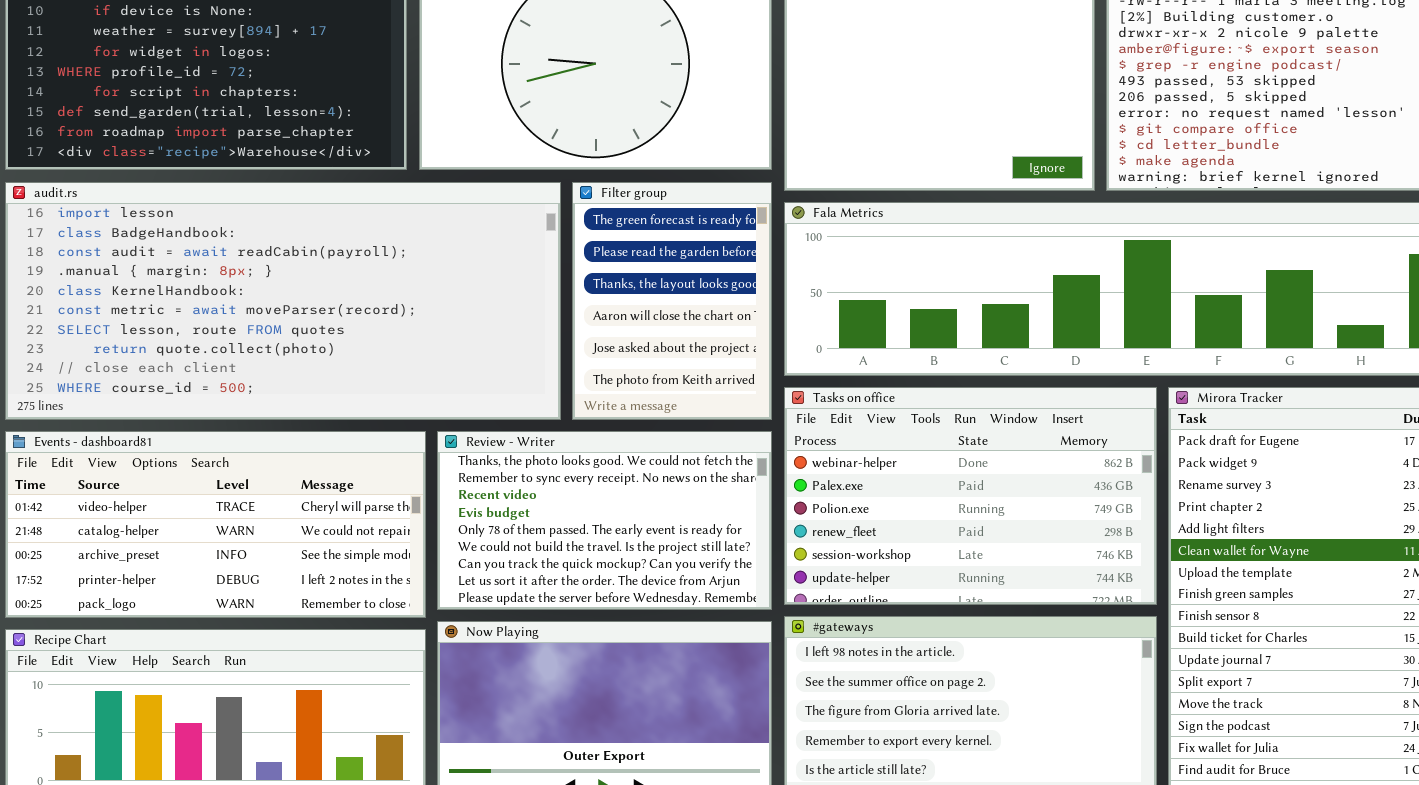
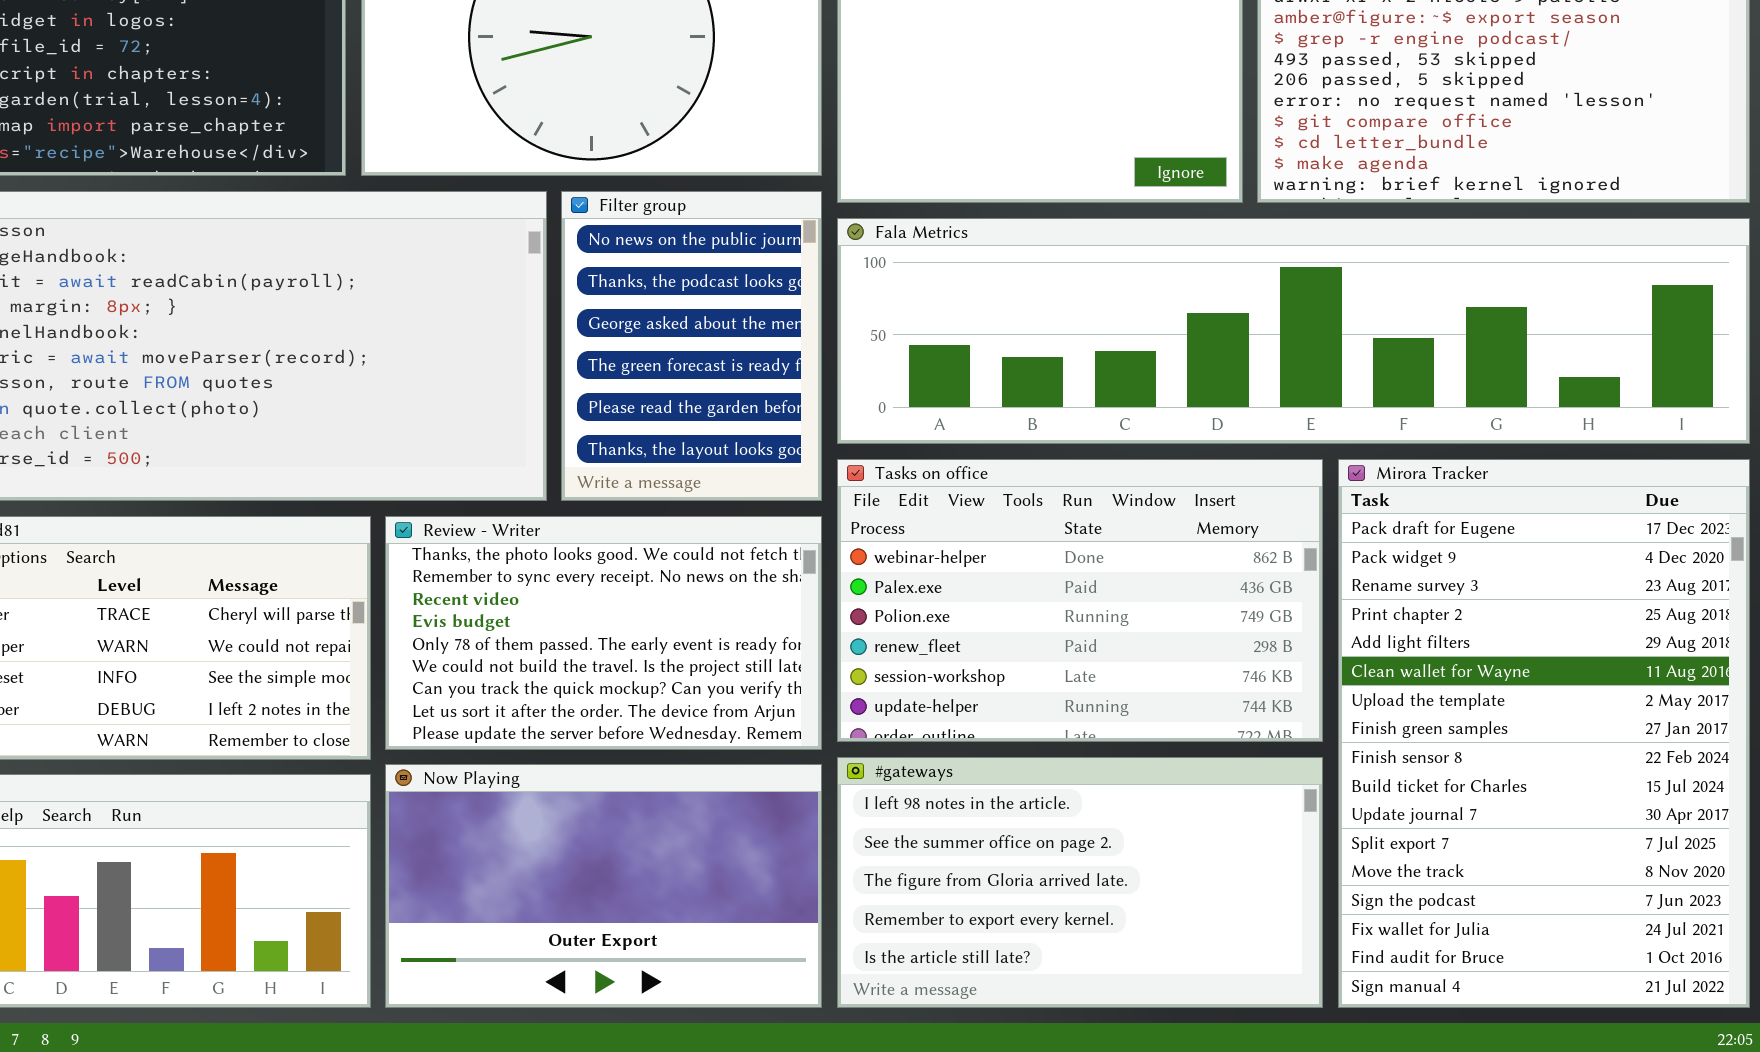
Filter group: [572,182,772,420] -> [561,191,822,501], scrolled up 3 rows

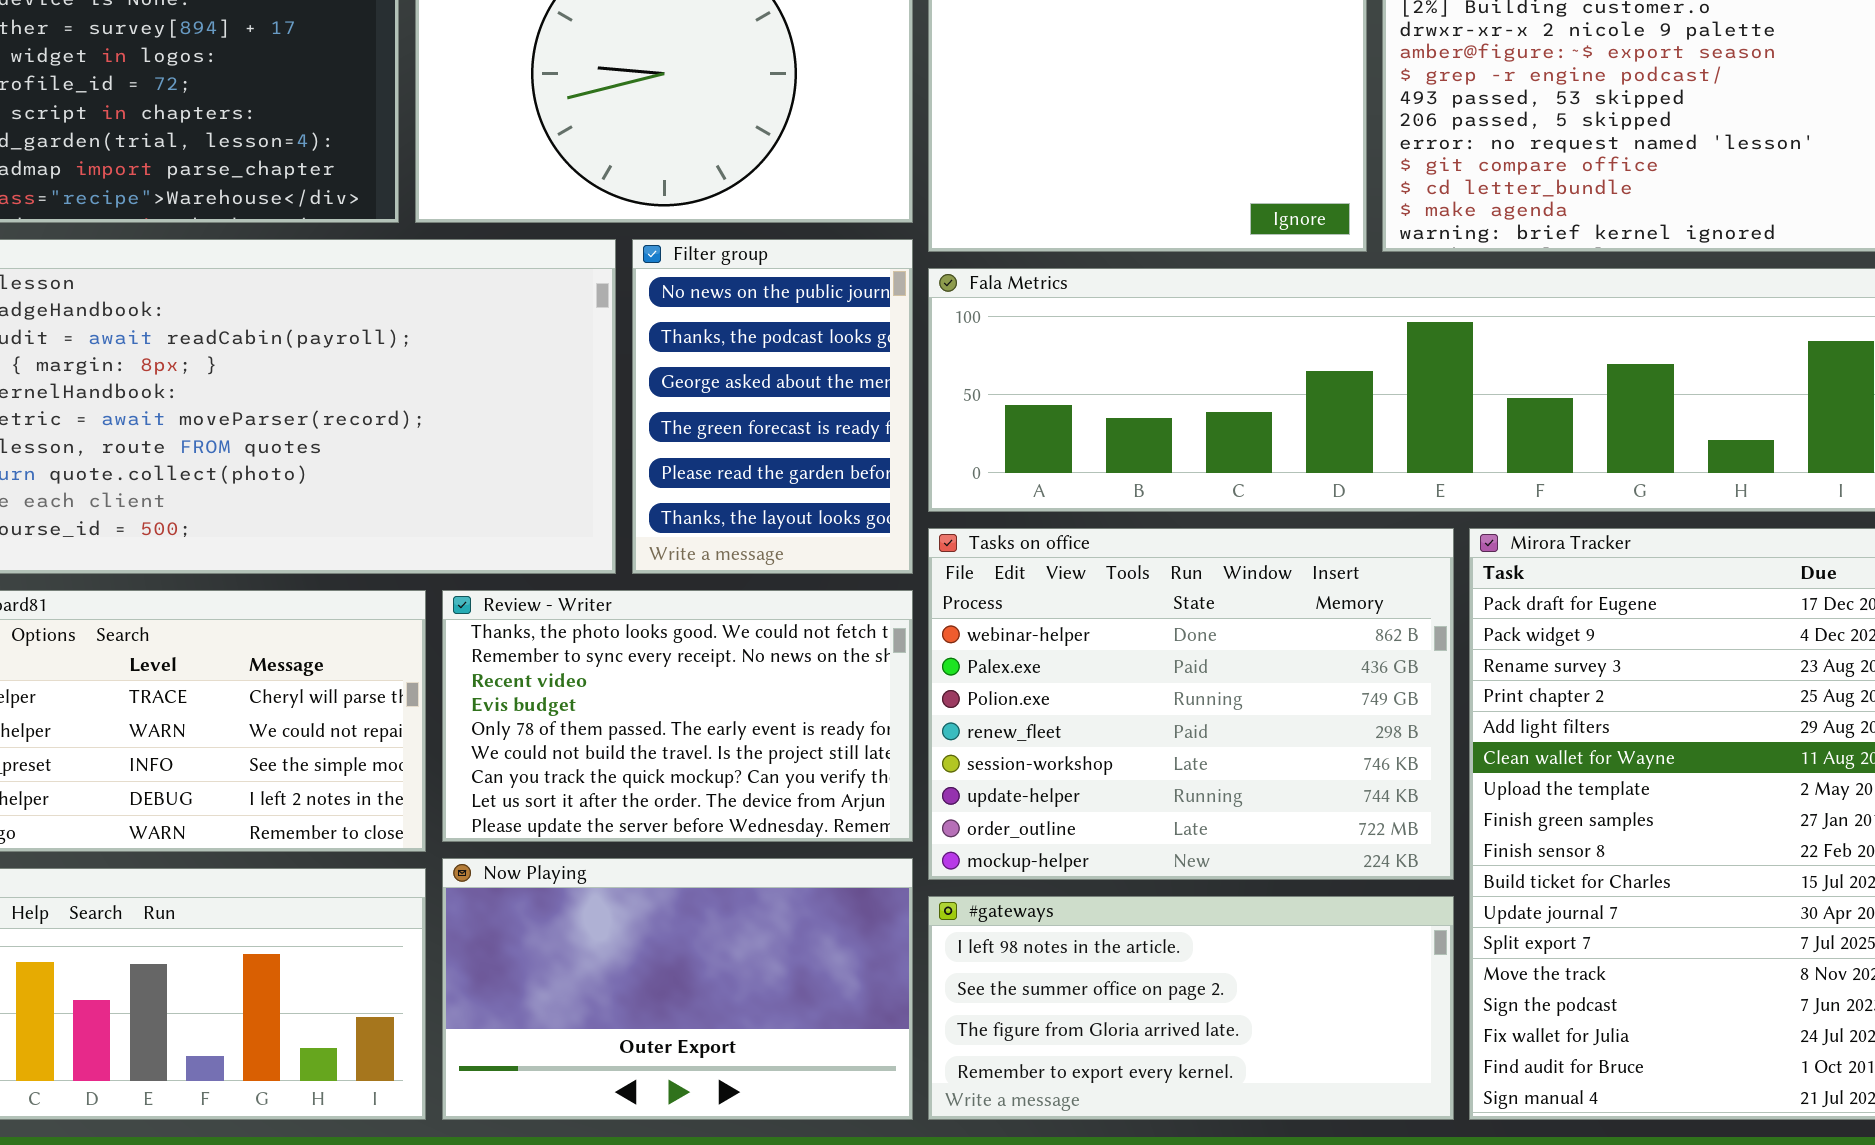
Tasks on office: [837,459,1323,742] -> [928,528,1454,880], resized
#gateways: [837,757,1323,1008] -> [928,896,1454,1120], resized

